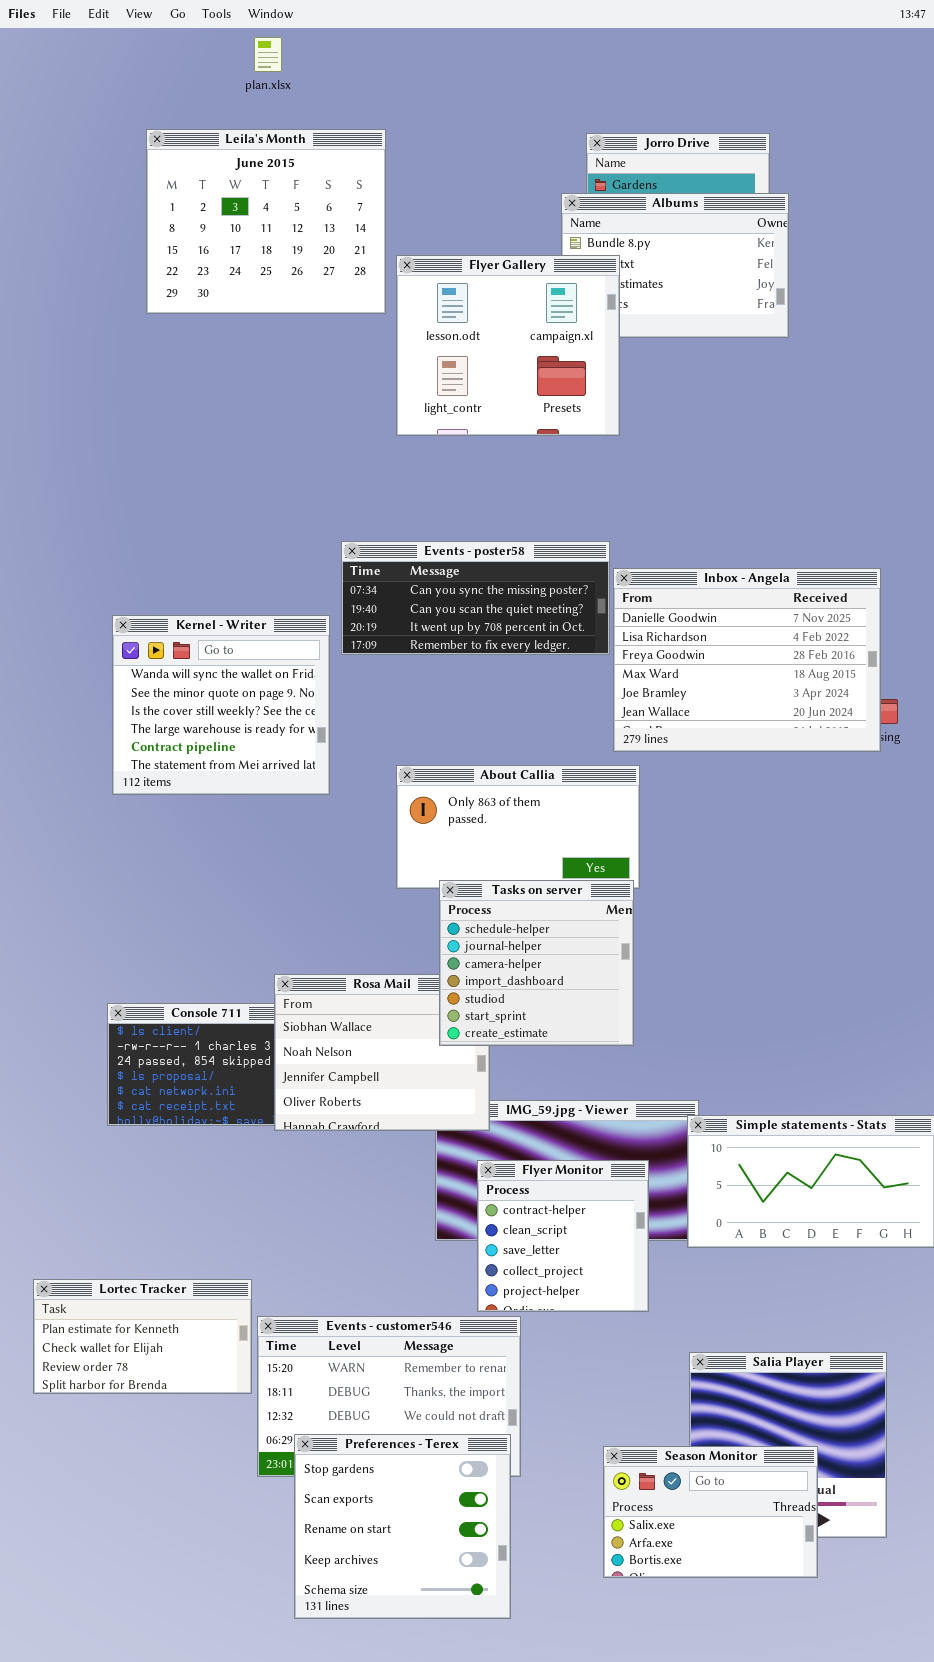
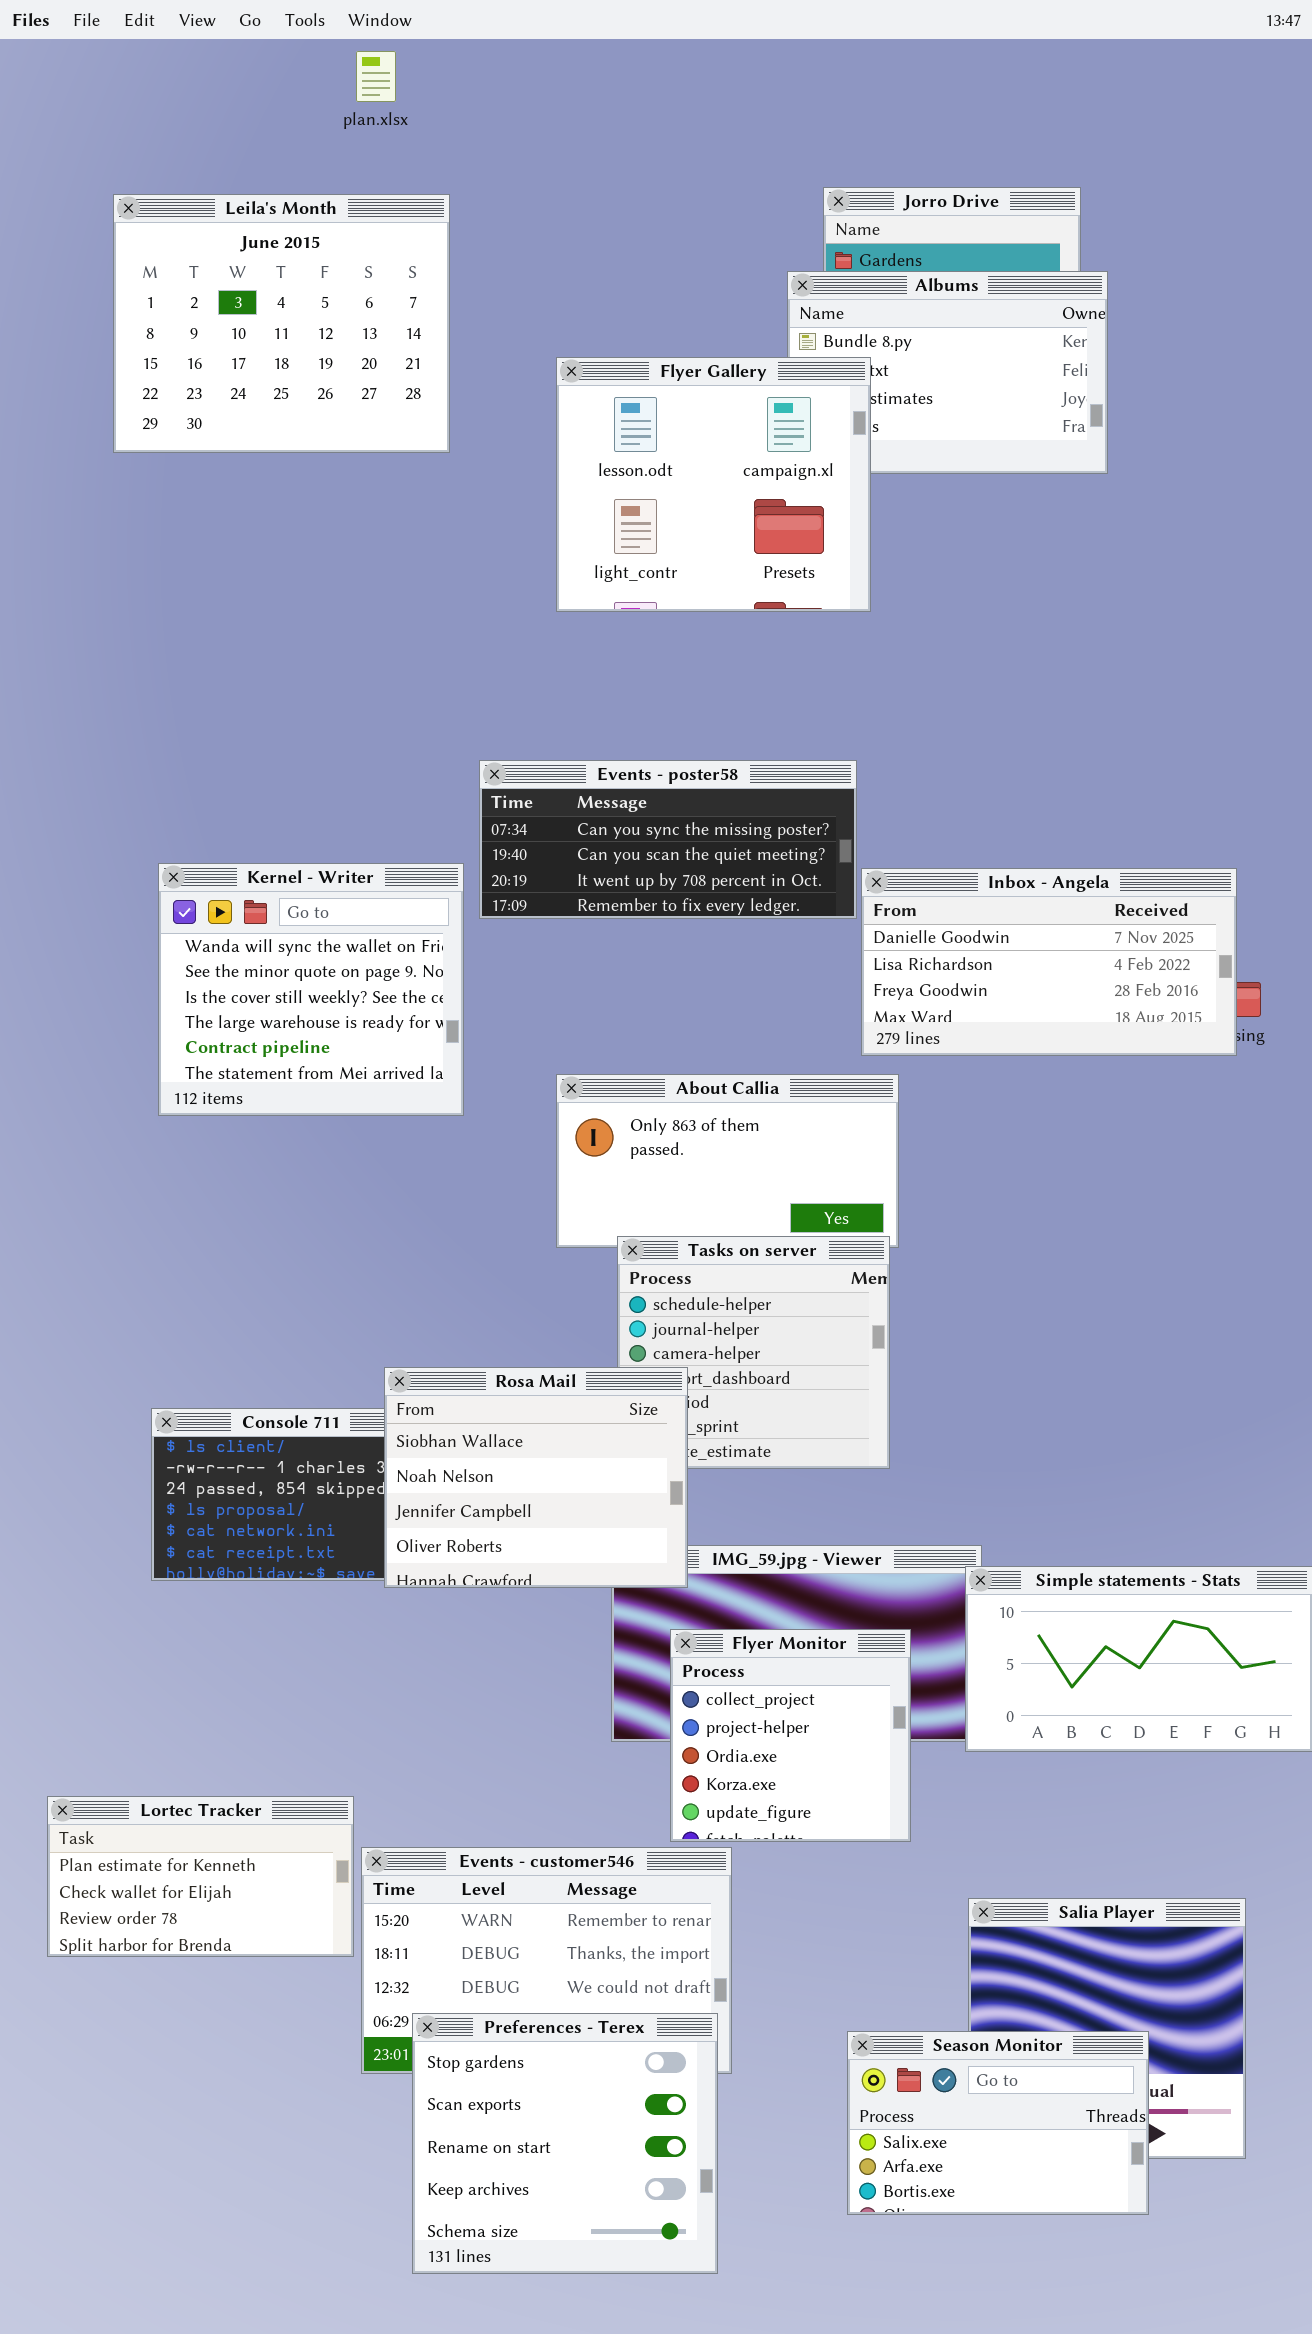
Leila's Month: [146,129,386,314] -> [113,194,450,453], moved
Inbox - Angela: [613,568,881,752] -> [861,868,1237,1056], resized
Rosa Mail: [274,974,490,1131] -> [384,1367,688,1588], raised
Flyer Monitor: [477,1160,649,1312] -> [670,1629,911,1842], scrolled down 3 rows

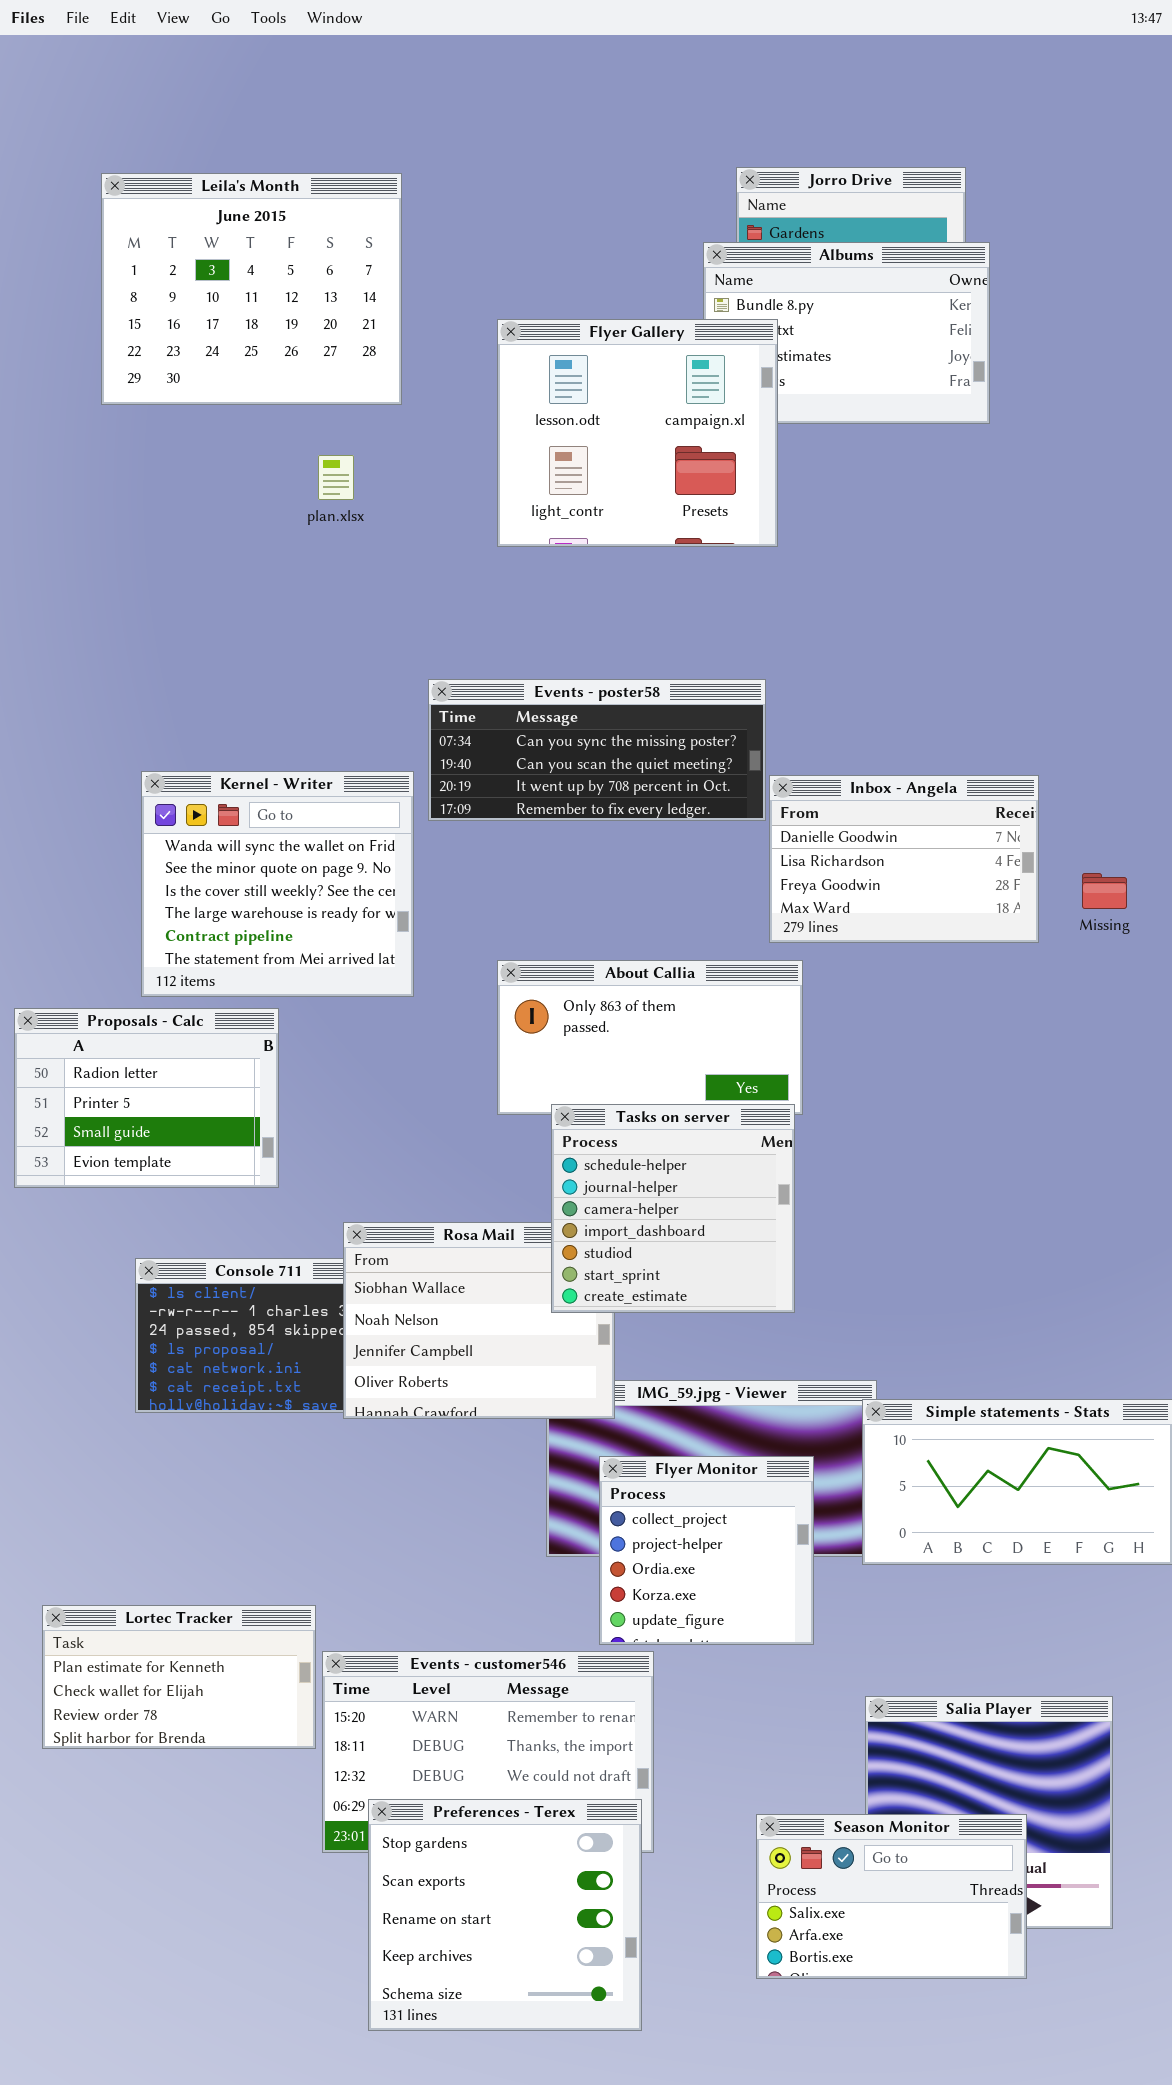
plan.xlsx: [356,51,396,102] -> [318,455,354,500], moved
Inbox - Angela: [861,868,1237,1056] -> [769,775,1039,943], resized
Proposals - Calc: none -> [14,1008,279,1188], opened
Tasks on server: [617,1236,890,1469] -> [551,1104,795,1313], raised

